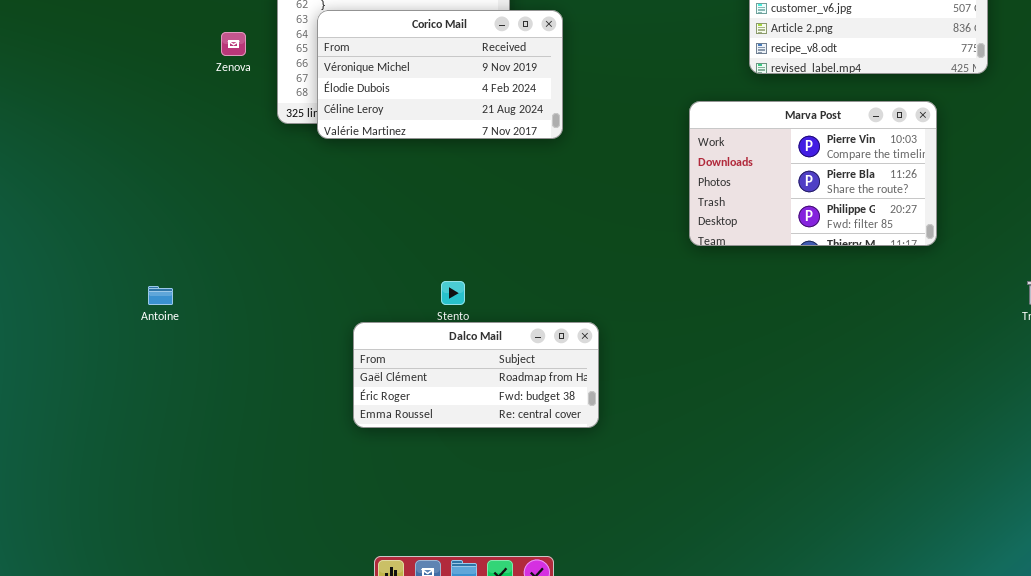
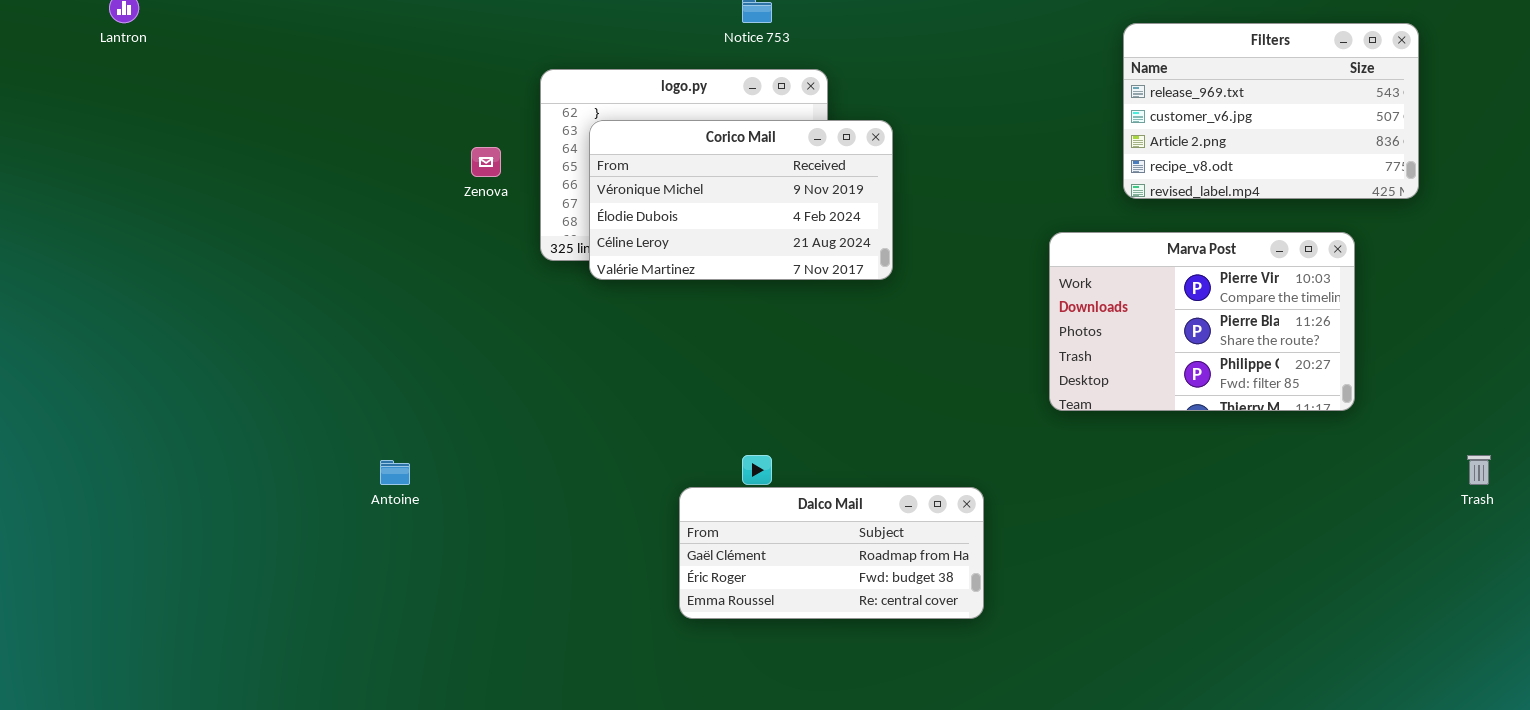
Dalco Mail: [353,322,599,428] -> [679,487,984,619], moved

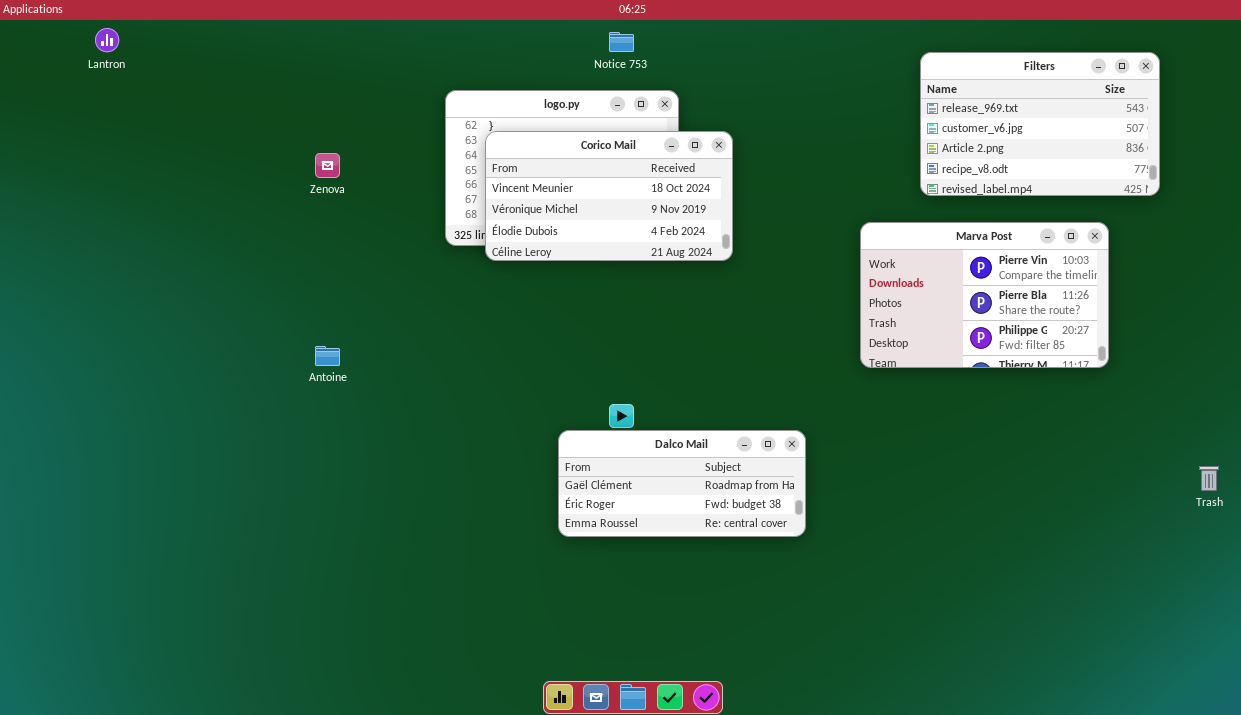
Corico Mail: [589,120,893,280] -> [485,131,733,261], scrolled up 1 row
Zenova: [471,147,501,177] -> [315,153,340,178], moved
Trash: [1467,455,1491,485] -> [1199,466,1219,491], moved
Antoine: [380,460,410,485] -> [315,346,340,366], moved

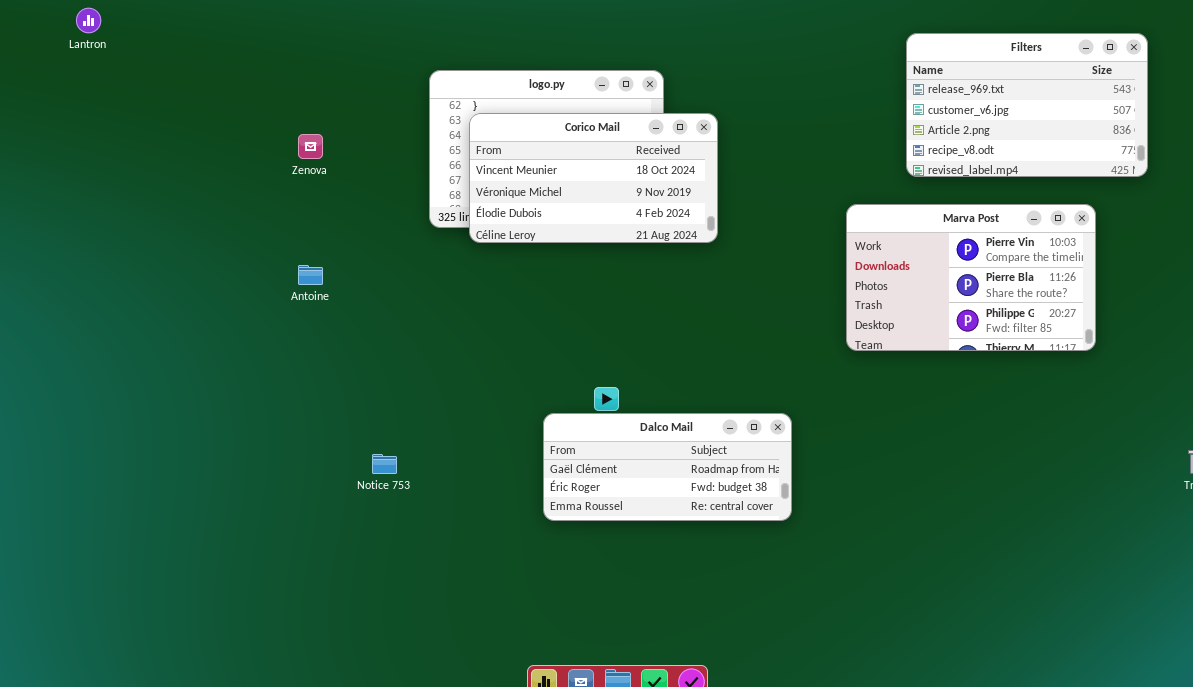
Notice 753: [609,32,634,52] -> [372,454,397,474], moved
Antoine: [315,346,340,366] -> [298,265,323,285], moved

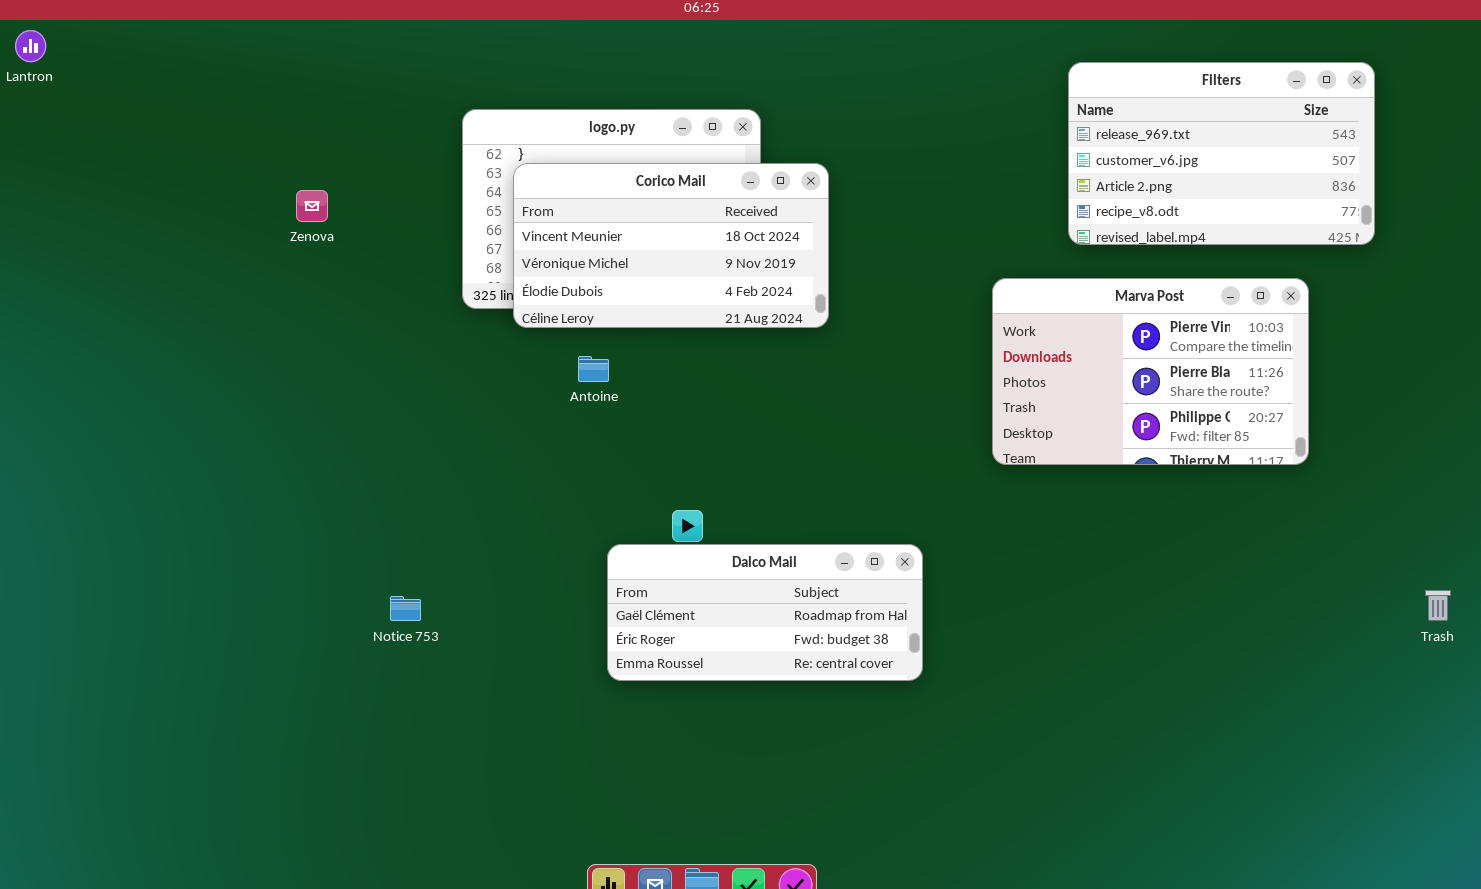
Antoine: [298,265,323,285] -> [578,356,609,382], moved

